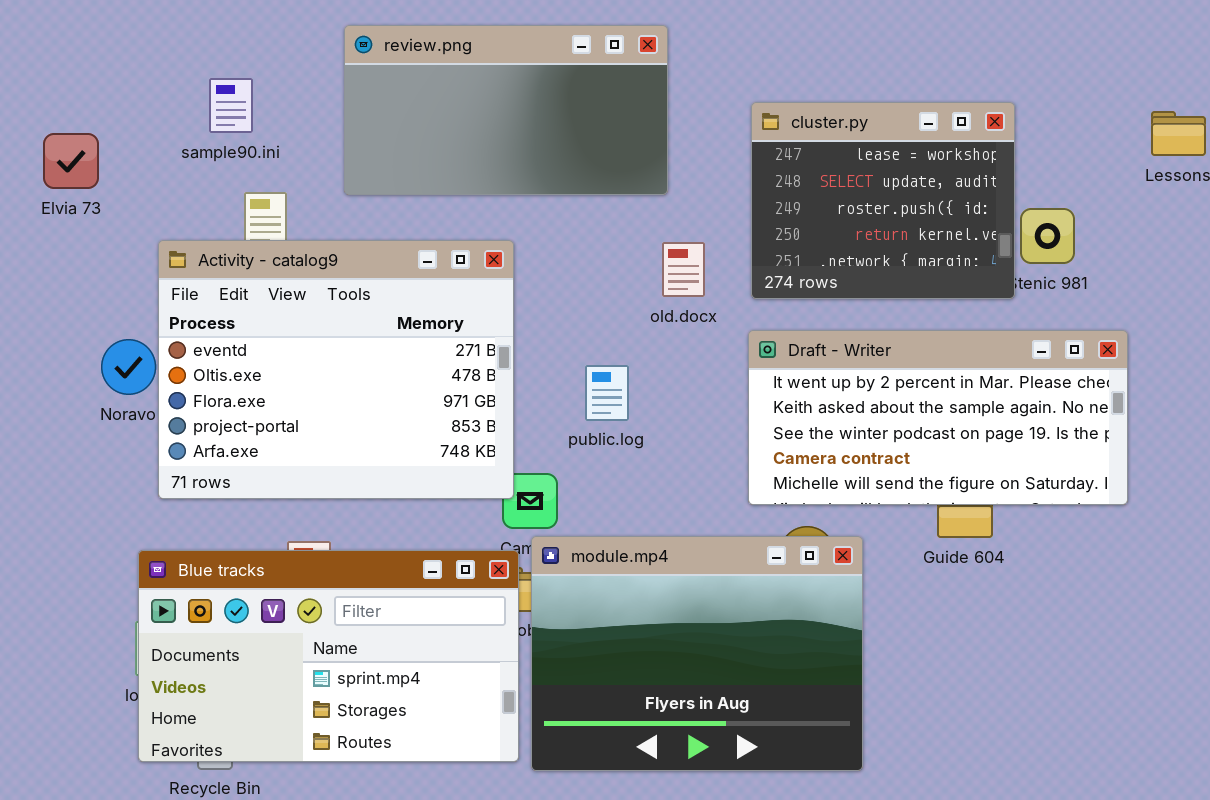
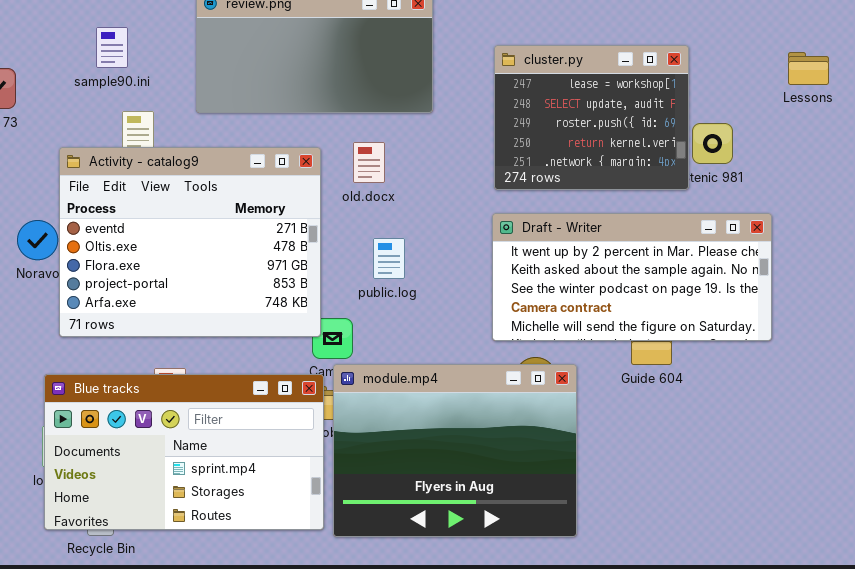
old.docx: [662,242,705,297] -> [353,142,385,183], moved

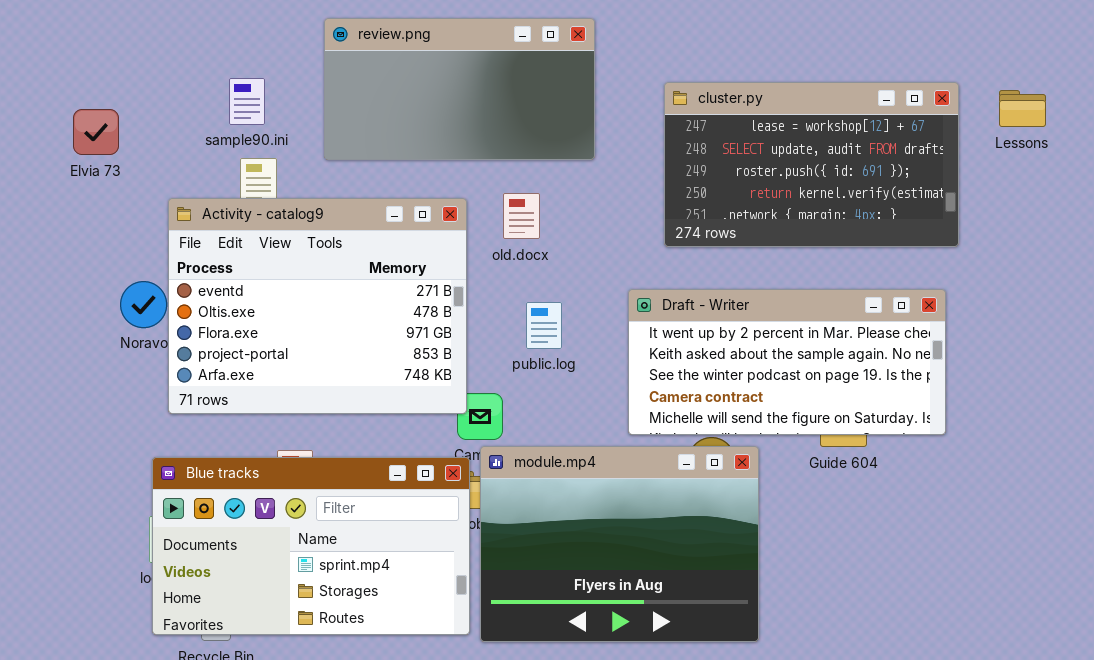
sample90.ini: [96,27,128,68] -> [229,78,265,125], moved
cluster.py: [494,45,689,190] -> [664,82,959,247], resized
Draft - Writer: [492,213,772,341] -> [628,289,946,435], moved

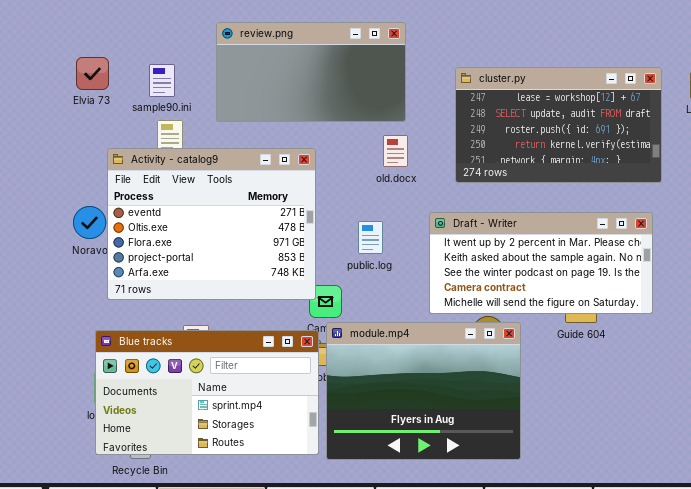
Elvia 73: [73,109,119,155] -> [76,57,109,90], moved
old.docx: [503,193,540,239] -> [383,135,408,167], moved

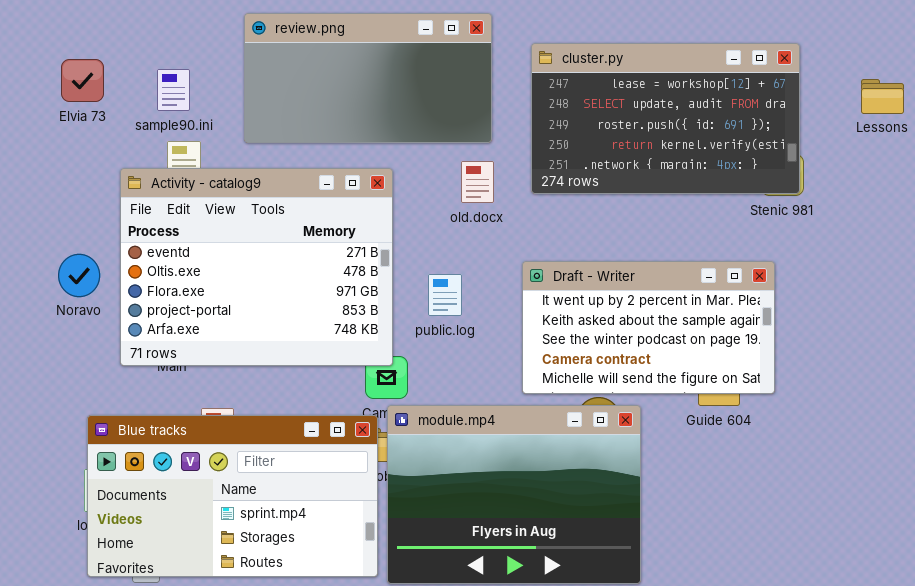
cluster.py: [455,67,662,183] -> [531,43,800,194], moved
Activity - catalog9: [107,148,316,300] -> [120,168,393,366], moved
Draft - Writer: [429,212,653,314] -> [522,261,775,394], resized

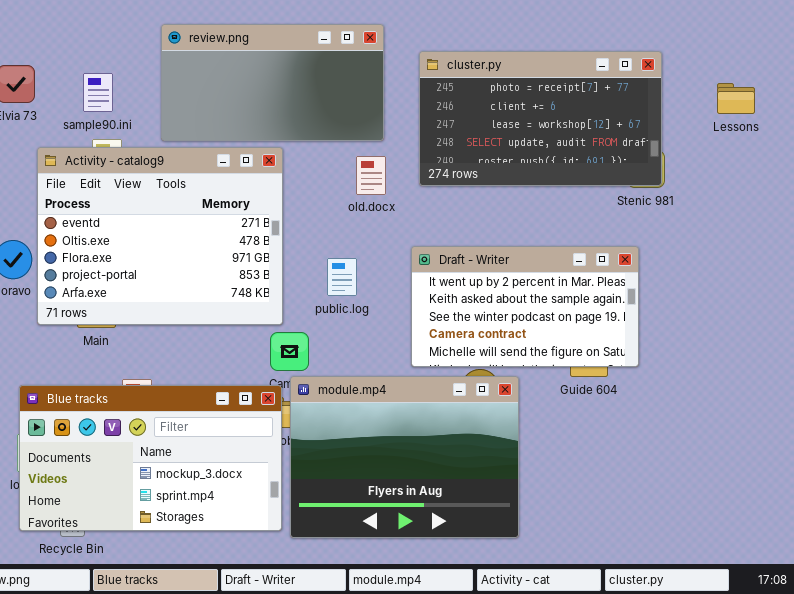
cluster.py: [531,43,800,194] -> [419,51,662,186], scrolled up 2 rows
Activity - catalog9: [120,168,393,366] -> [37,147,283,325], moved
Blue tracks: [87,415,378,577] -> [19,385,282,531], scrolled up 1 row

